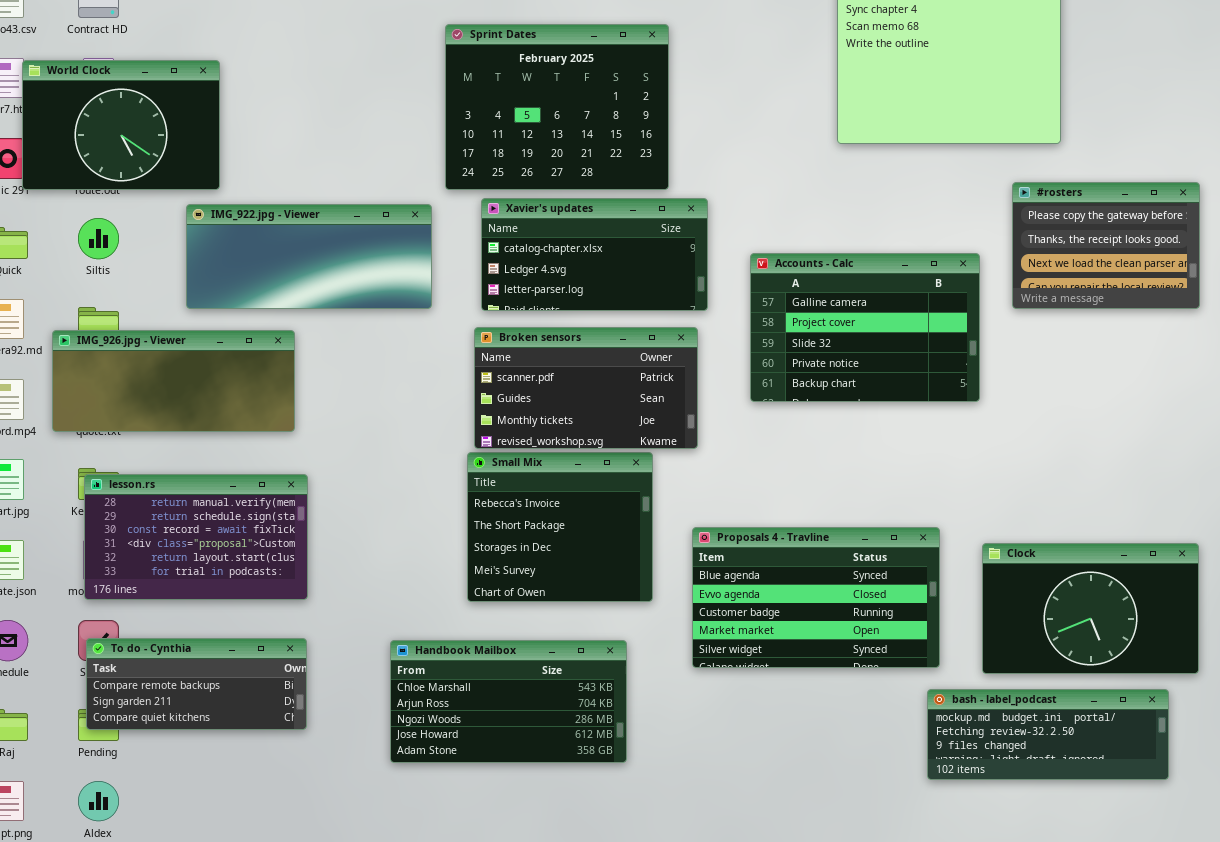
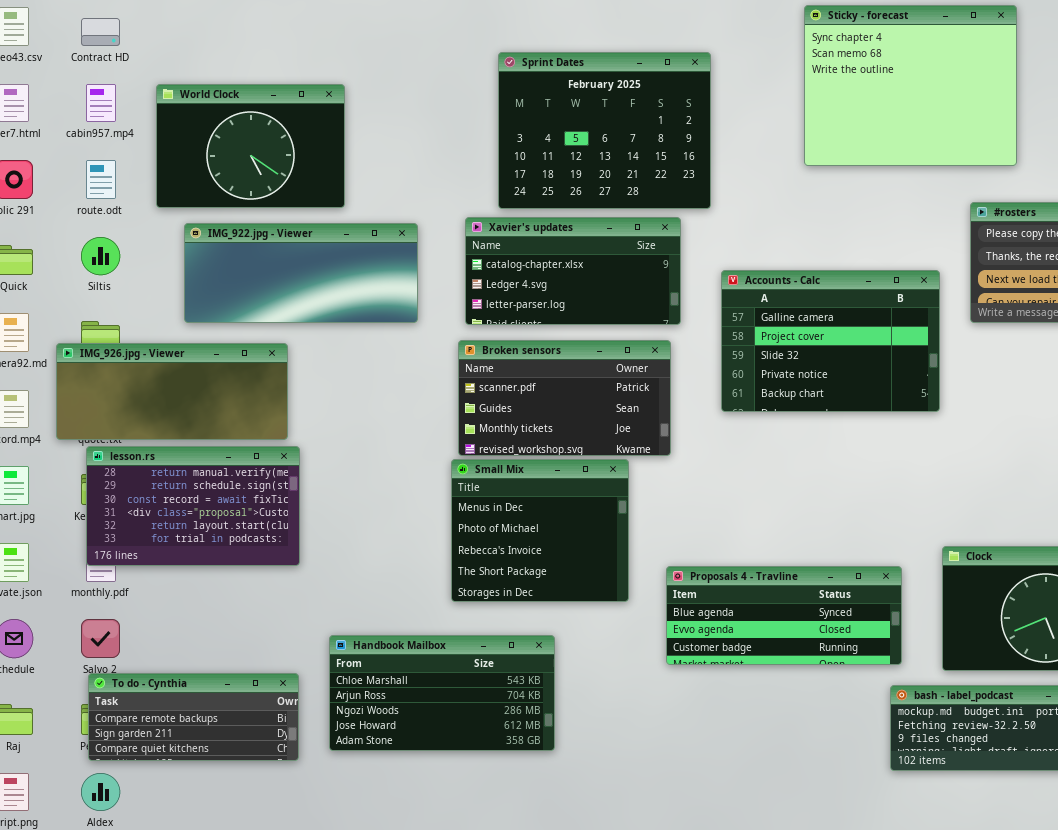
Sprint Dates: [445,24,669,190] -> [498,52,711,209], moved
World Clock: [22,60,220,190] -> [156,84,345,208], moved
Small Mix: [467,452,653,602] -> [451,459,629,602], scrolled up 2 rows
lesson.rs: [84,474,308,600] -> [86,446,300,566], moved
Proposals 4 - Travline: [692,527,940,668] -> [666,566,902,665], resized
To do - Cynthia: [86,638,307,730] -> [88,673,299,761], moved
Handbook Mailbox: [390,640,627,763] -> [329,635,555,751], moved

